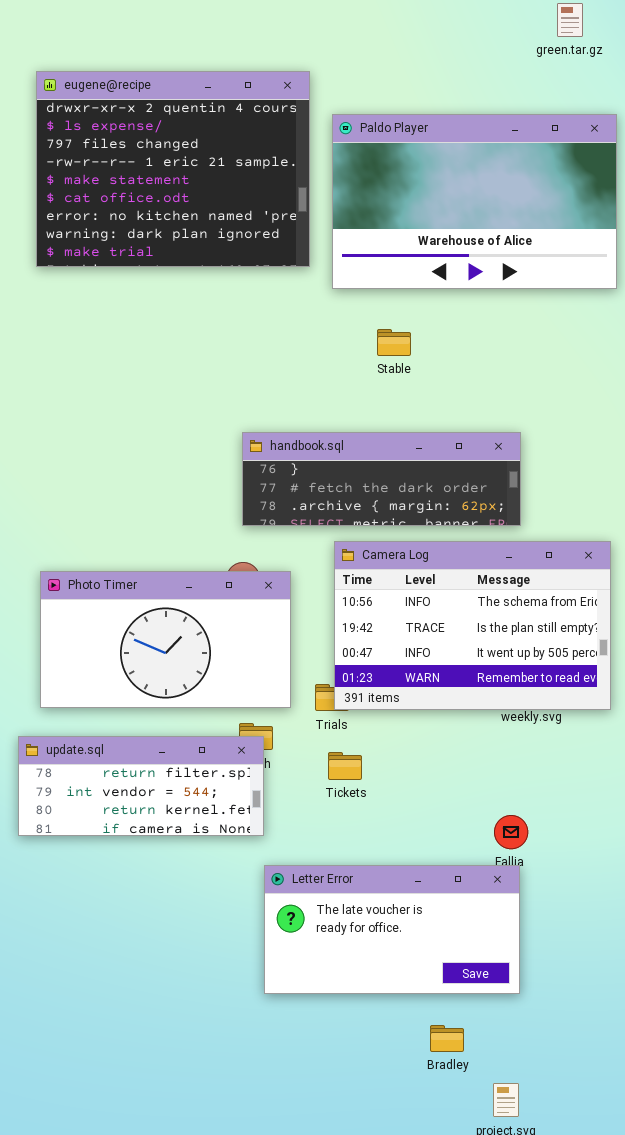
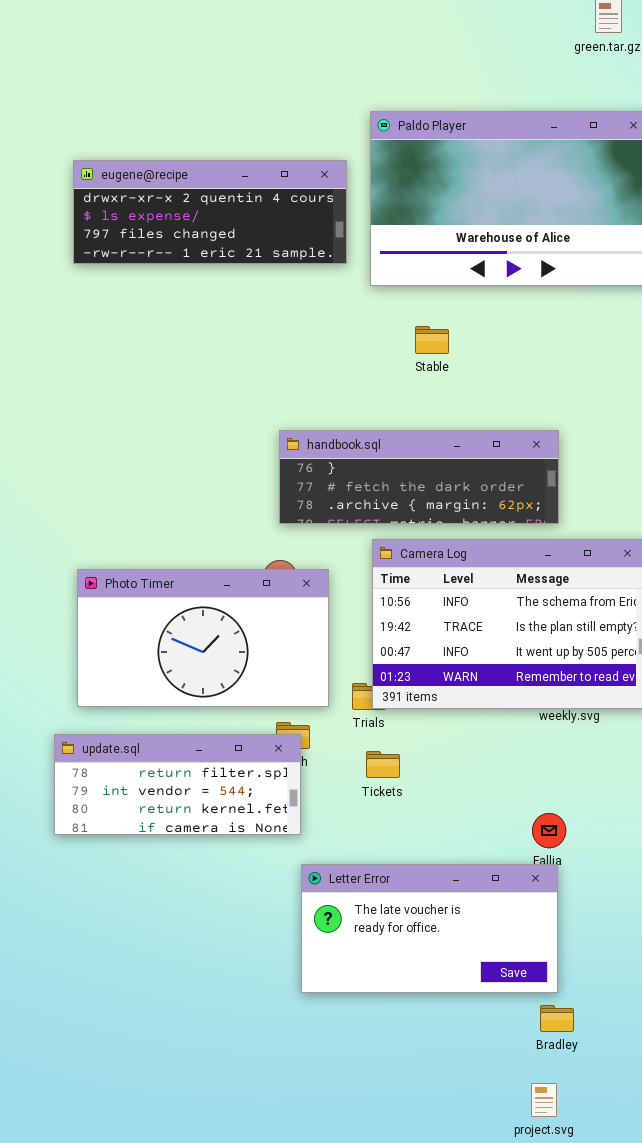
eugene@recipe: [36,71,310,267] -> [73,160,347,264], resized
Bradley: [430,1025,464,1052] -> [540,1005,574,1032], moved

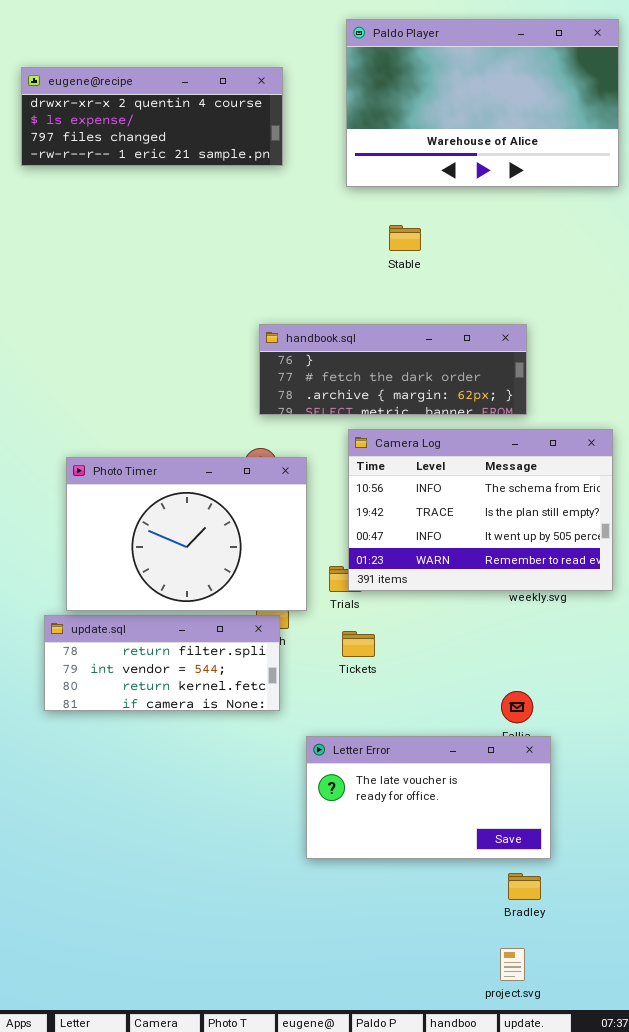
eugene@recipe: [73,160,347,264] -> [21,67,283,166], moved
Photo Timer: [77,569,329,707] -> [66,457,307,611], resized
Letter Error: [301,864,558,993] -> [306,736,551,859], moved

